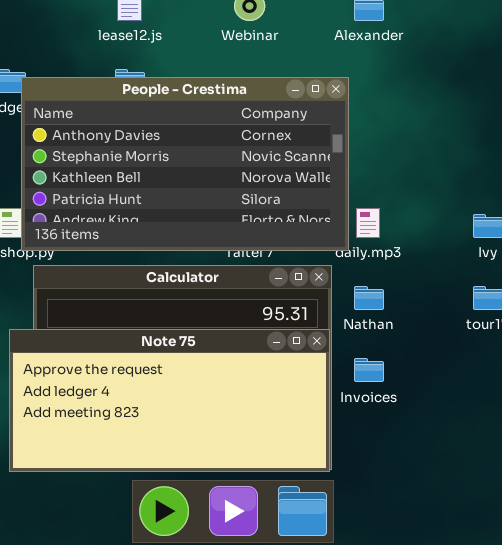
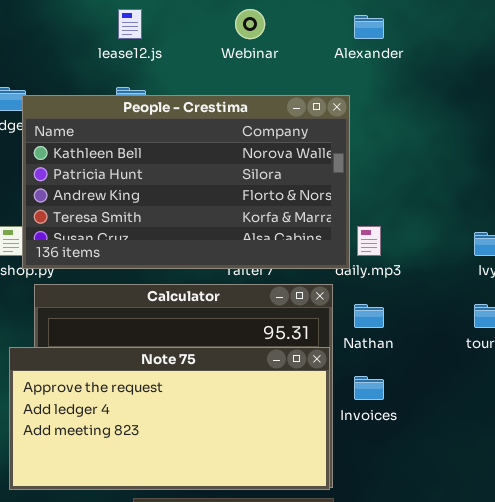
People - Crestima: [21,77,349,251] -> [22,95,350,269], scrolled down 2 rows

